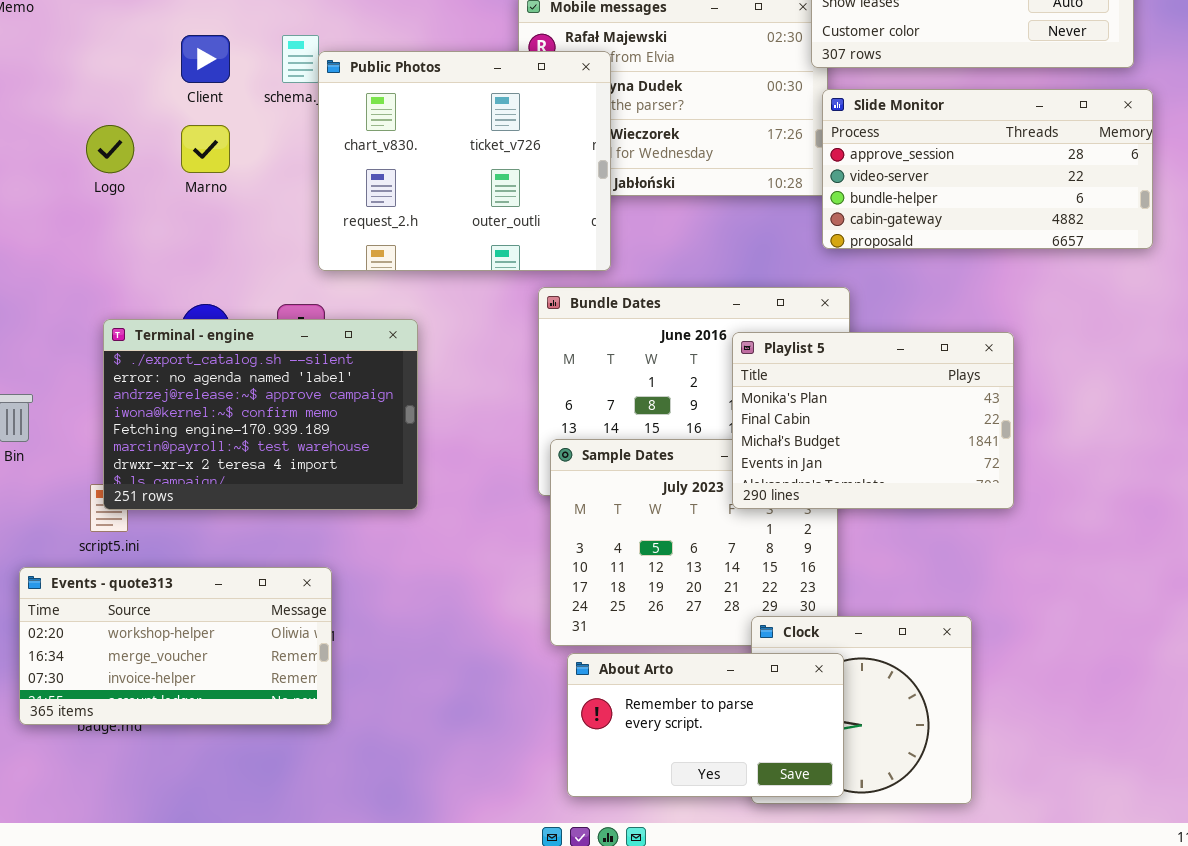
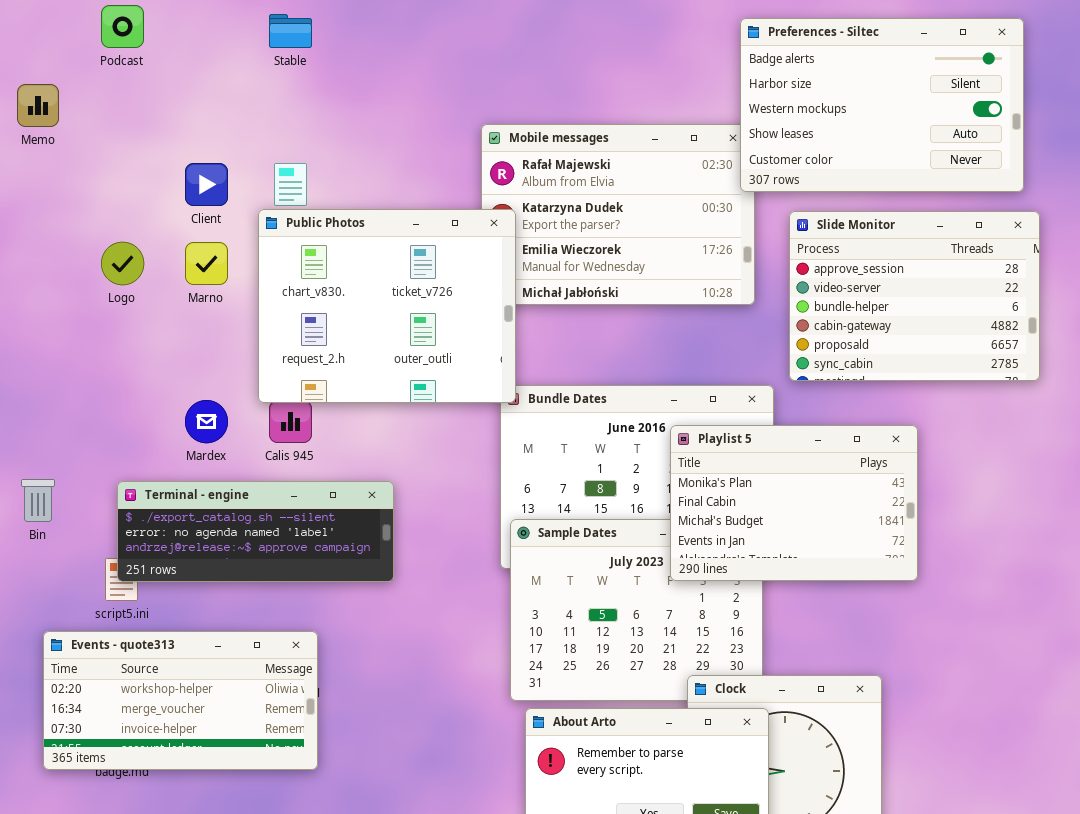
Public Photos: [318,51,611,271] -> [258,209,516,403], moved
Slide Monitor: [822,89,1153,249] -> [789,211,1040,381], resized
Terminal - engine: [103,319,418,510] -> [117,481,394,582], resized

